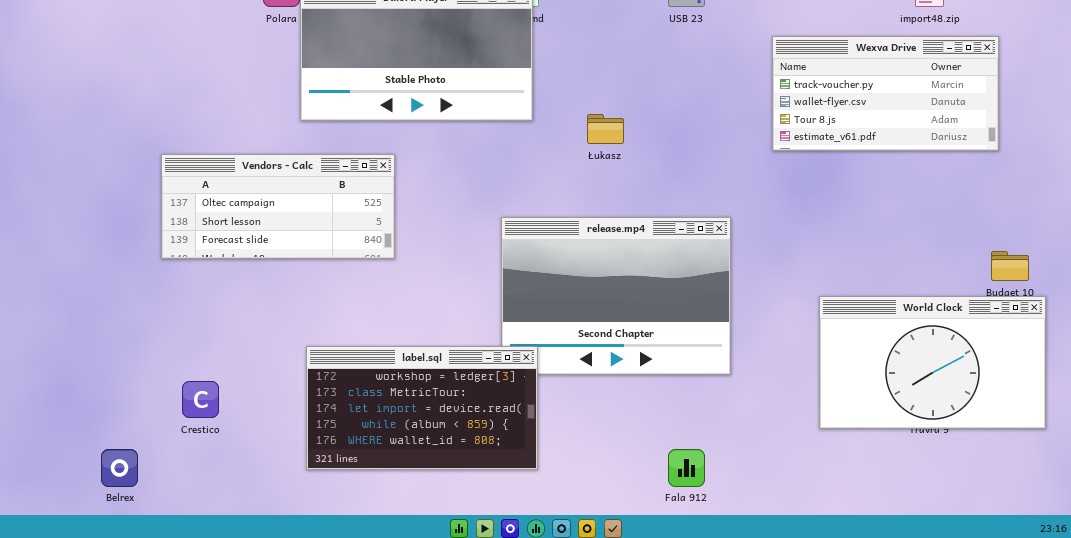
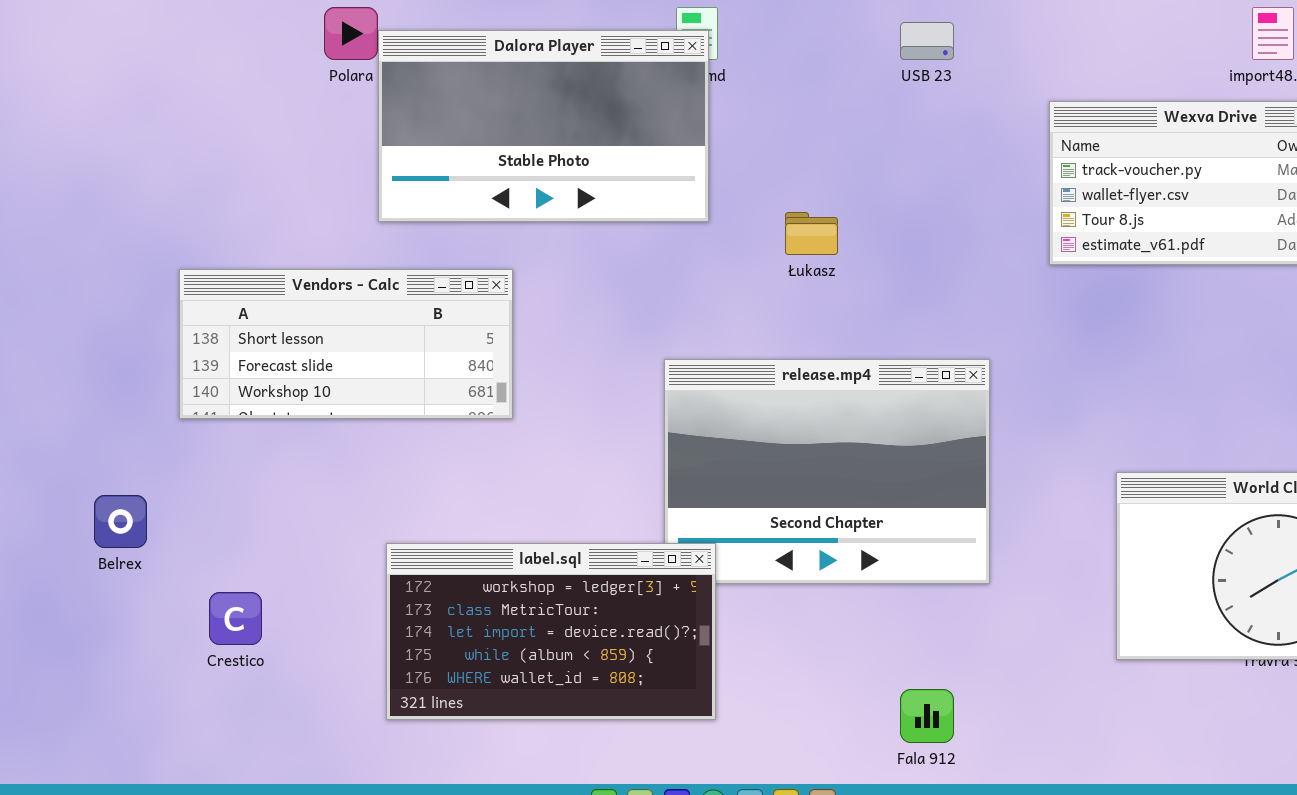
Vendors - Calc: [161,154,395,259] -> [179,269,513,419], scrolled down 1 row
Belrex: [101,449,138,487] -> [94,495,147,548], moved

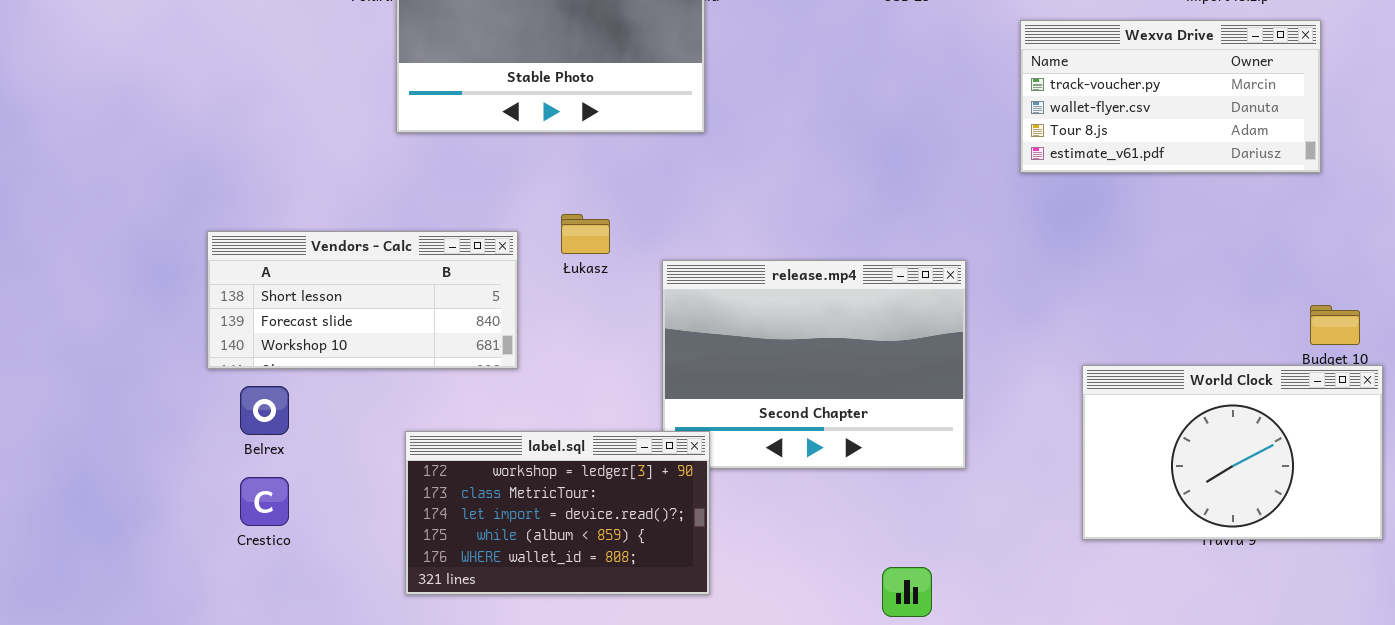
Łukasz: [785,212,838,255] -> [561,214,610,254], moved
Vendors - Calc: [179,269,513,419] -> [207,231,518,369], moved
Belrex: [94,495,147,548] -> [240,386,289,435], moved

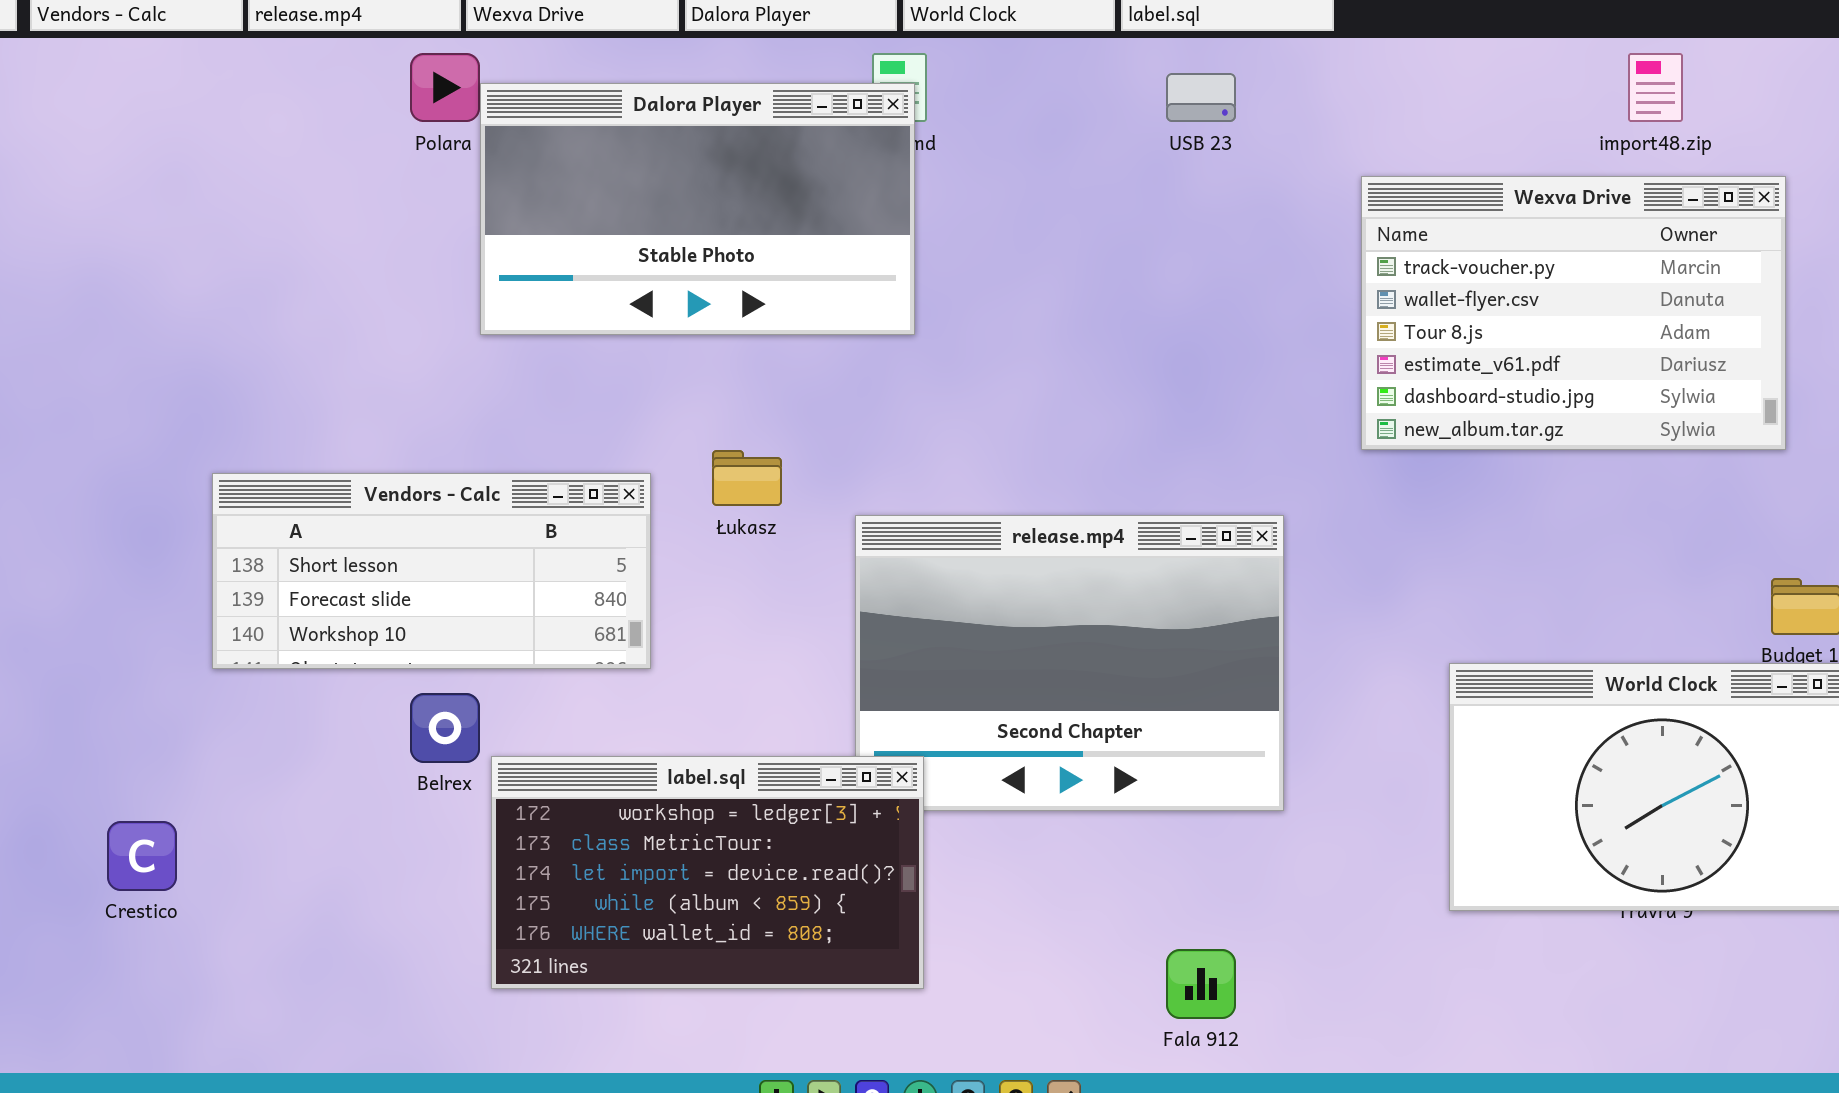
Wexva Drive: [1020,20,1321,173] -> [1361,176,1786,450], resized
Belrex: [240,386,289,435] -> [410,693,480,763], moved
Crestico: [240,477,289,526] -> [107,821,177,891], moved

